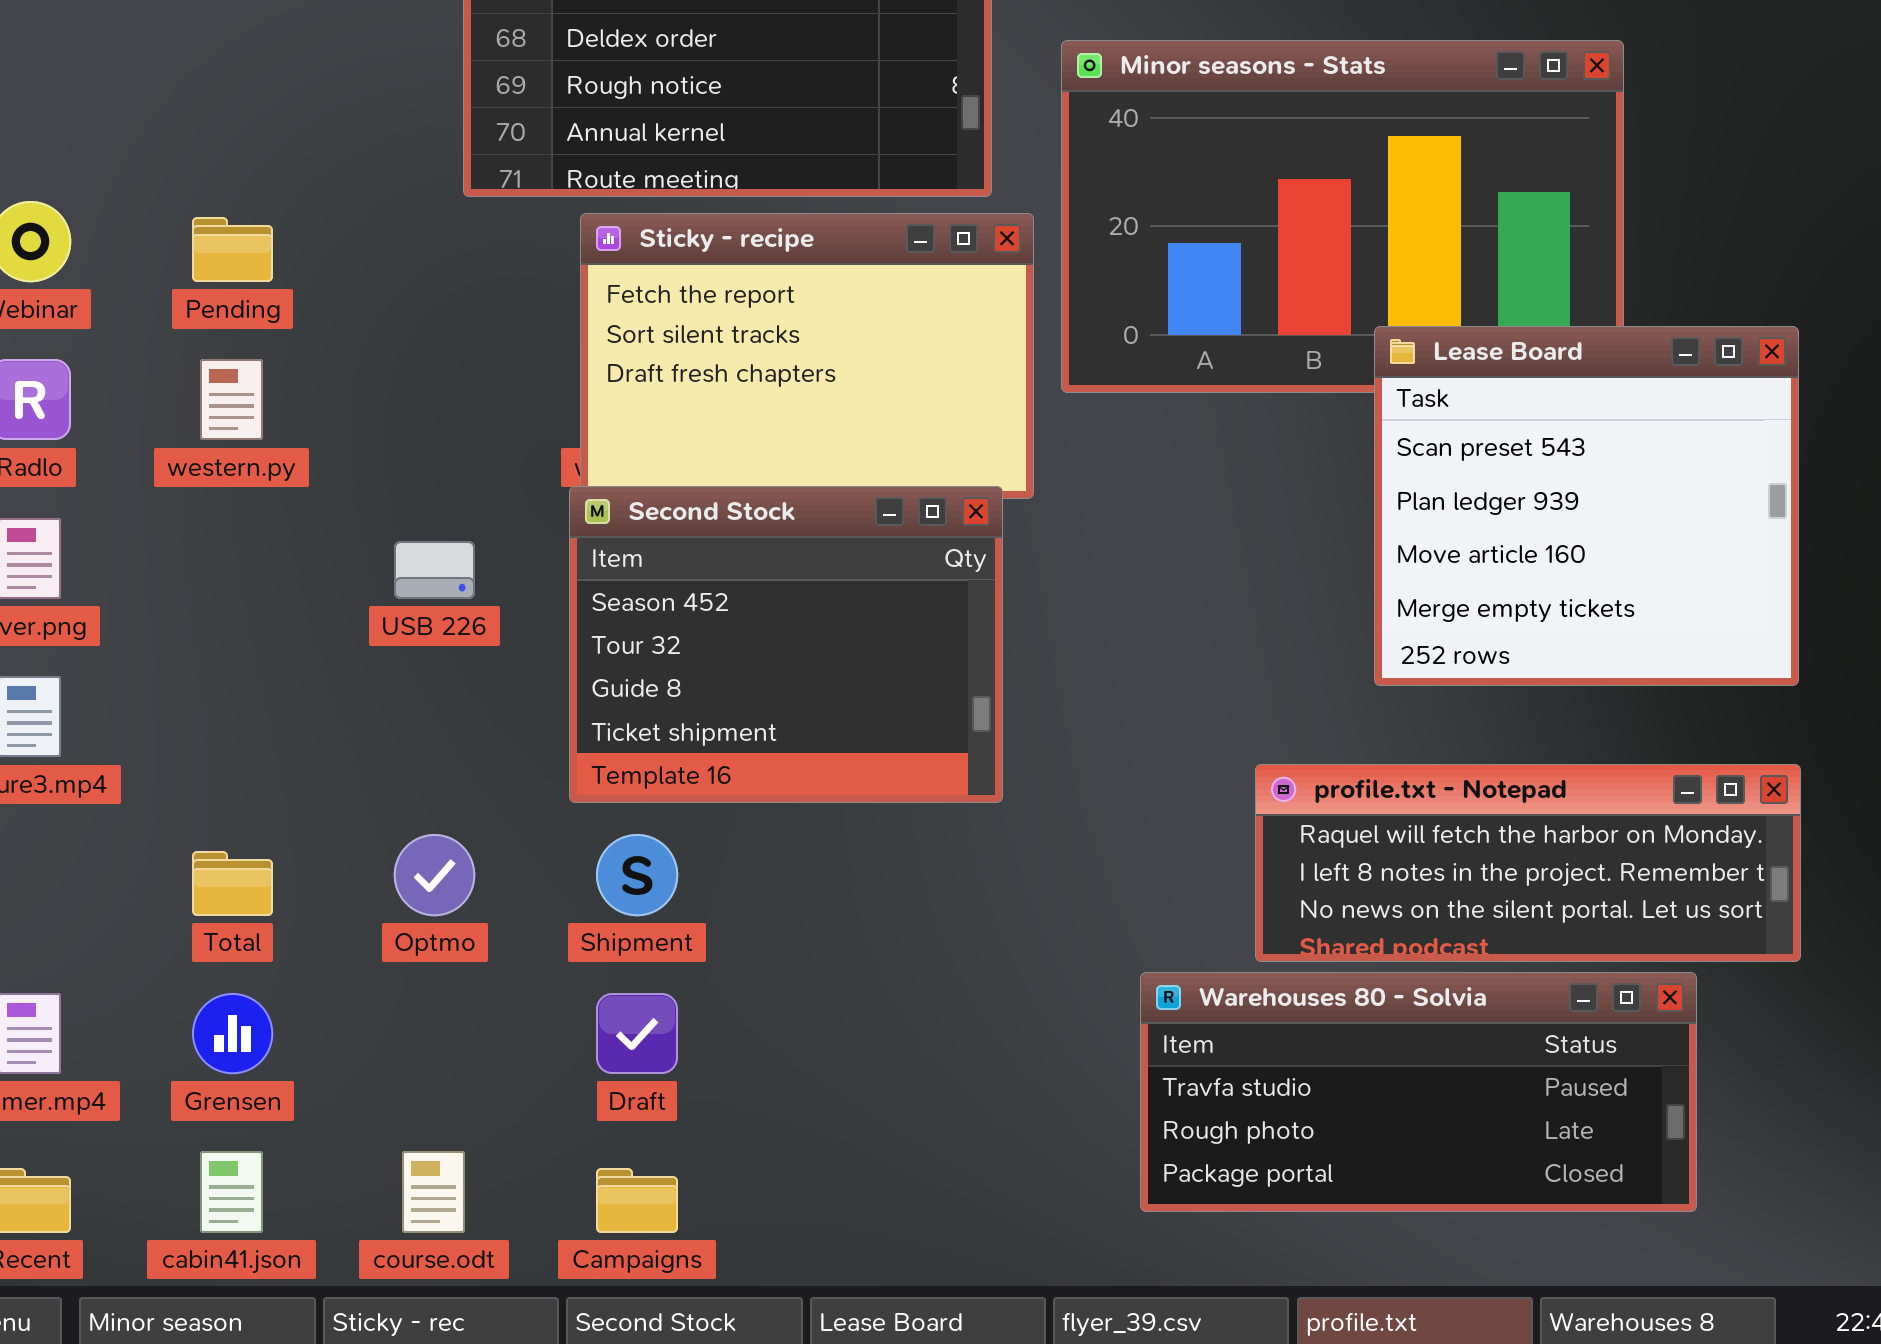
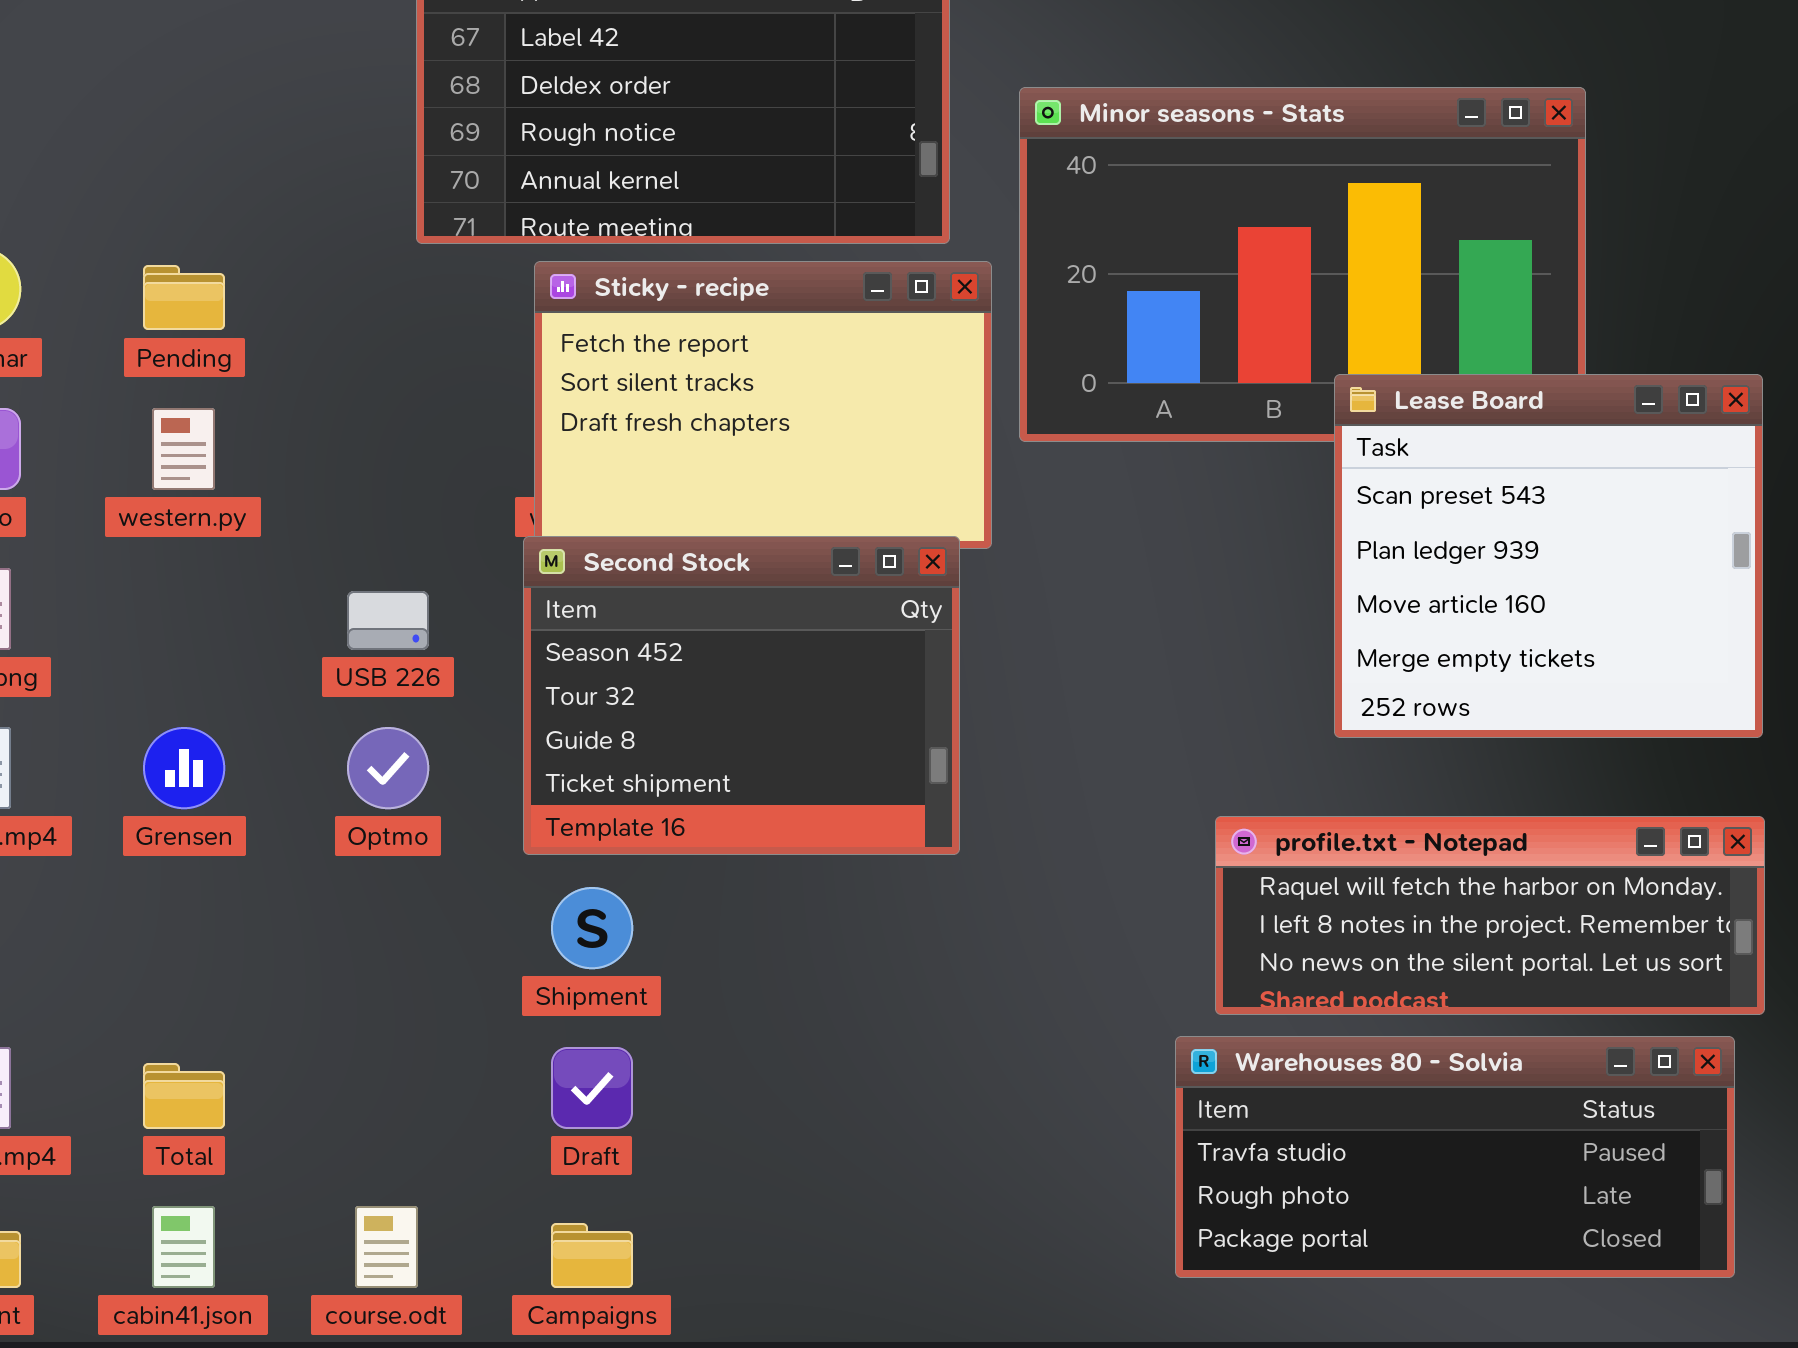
Optmo: [394,834,475,916] -> [347,727,429,809], moved
Total: [192,851,273,916] -> [143,1063,225,1129], moved
Warehouses 80 - Solvia: [1140,972,1697,1212] -> [1175,1036,1735,1278], moved
Grensen: [192,993,273,1074] -> [143,727,225,809], moved

